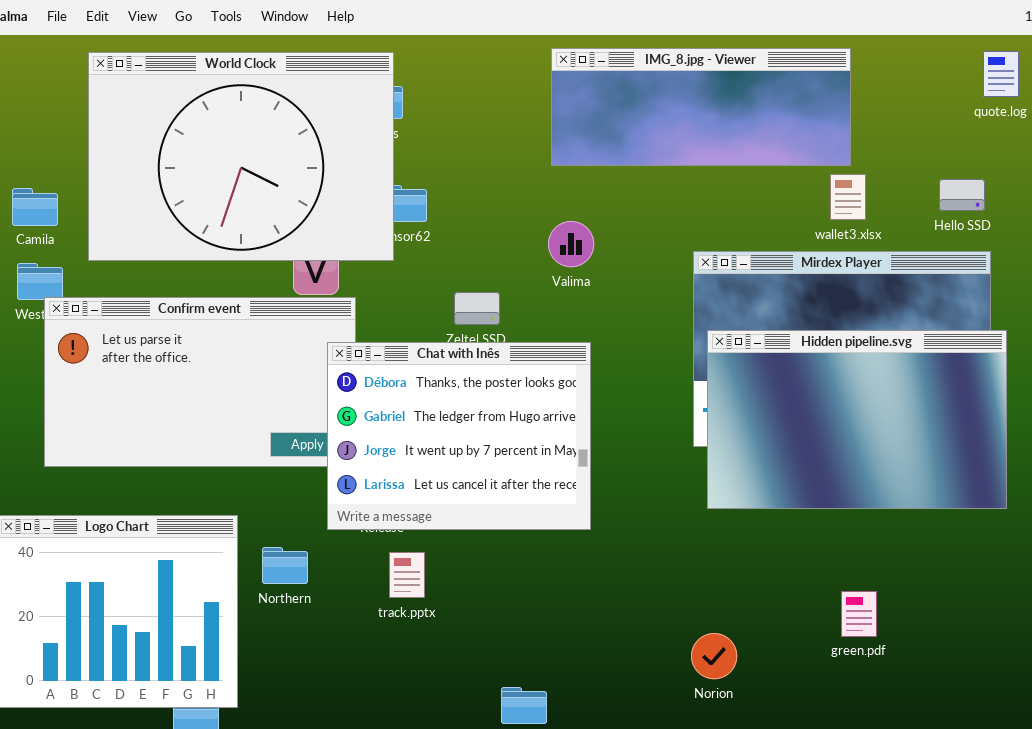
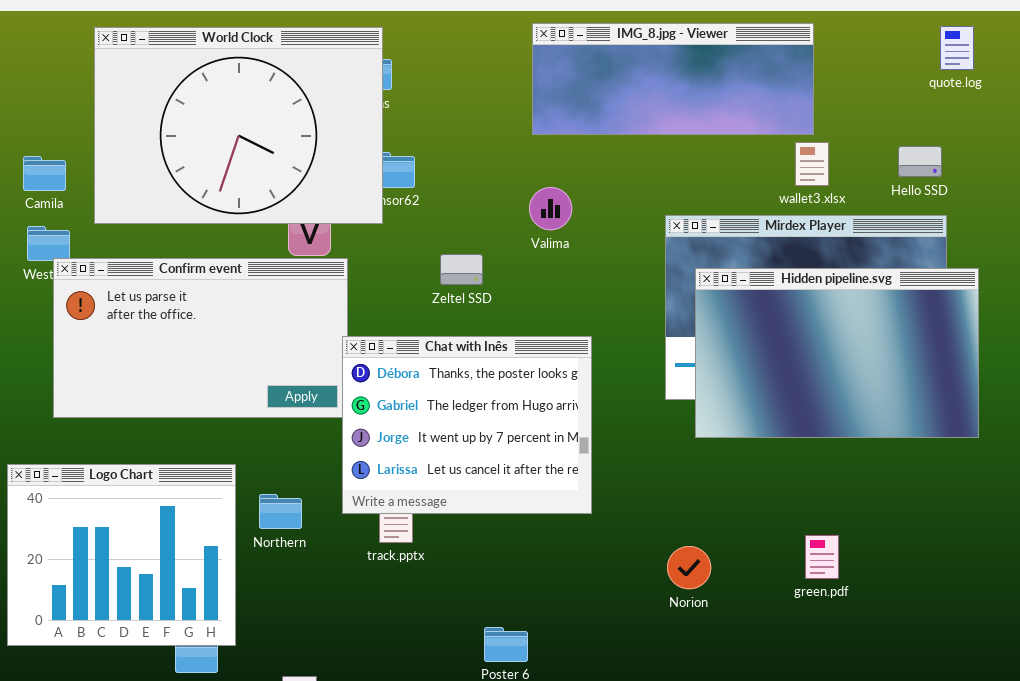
Hidden pipeline.svg: [707,330,1007,509] -> [695,268,979,438], moved
Chat with Inês: [327,342,591,530] -> [342,336,592,514], moved
Norion: [691,633,737,679] -> [667,546,711,589], moved

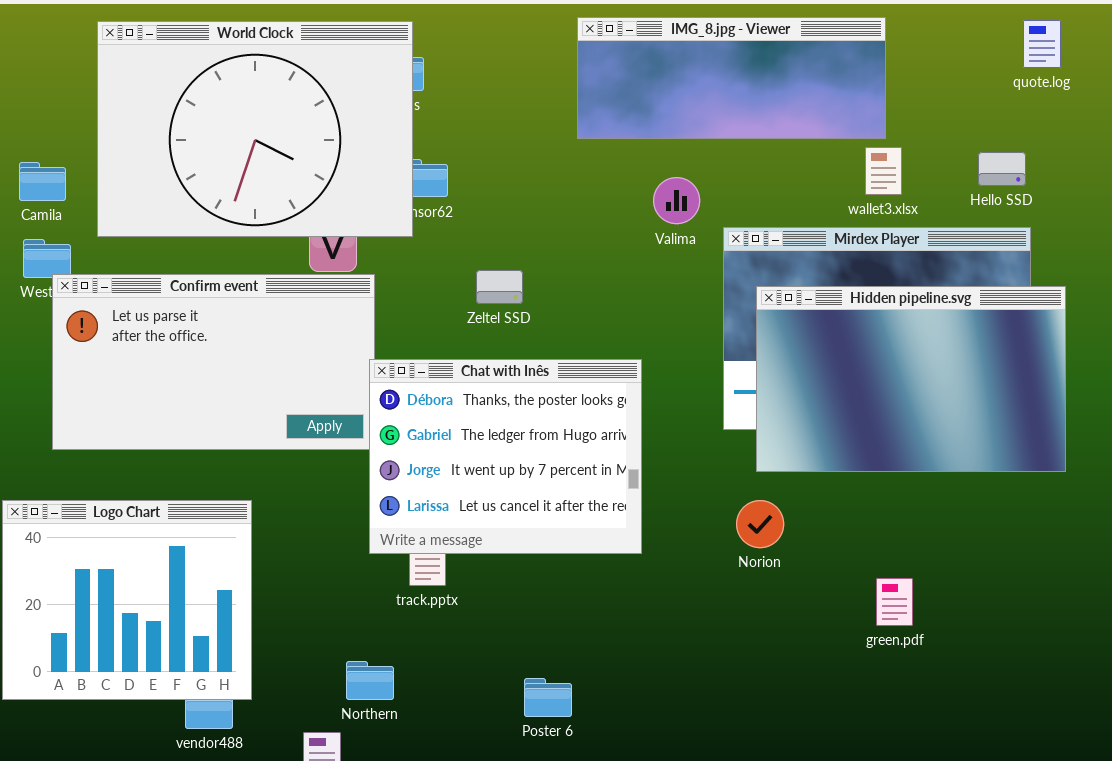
Valima: [529,187,572,230] -> [653,177,700,224], moved
Northern: [259,494,302,529] -> [346,661,394,700], moved
Norion: [667,546,711,589] -> [736,500,784,548], moved

